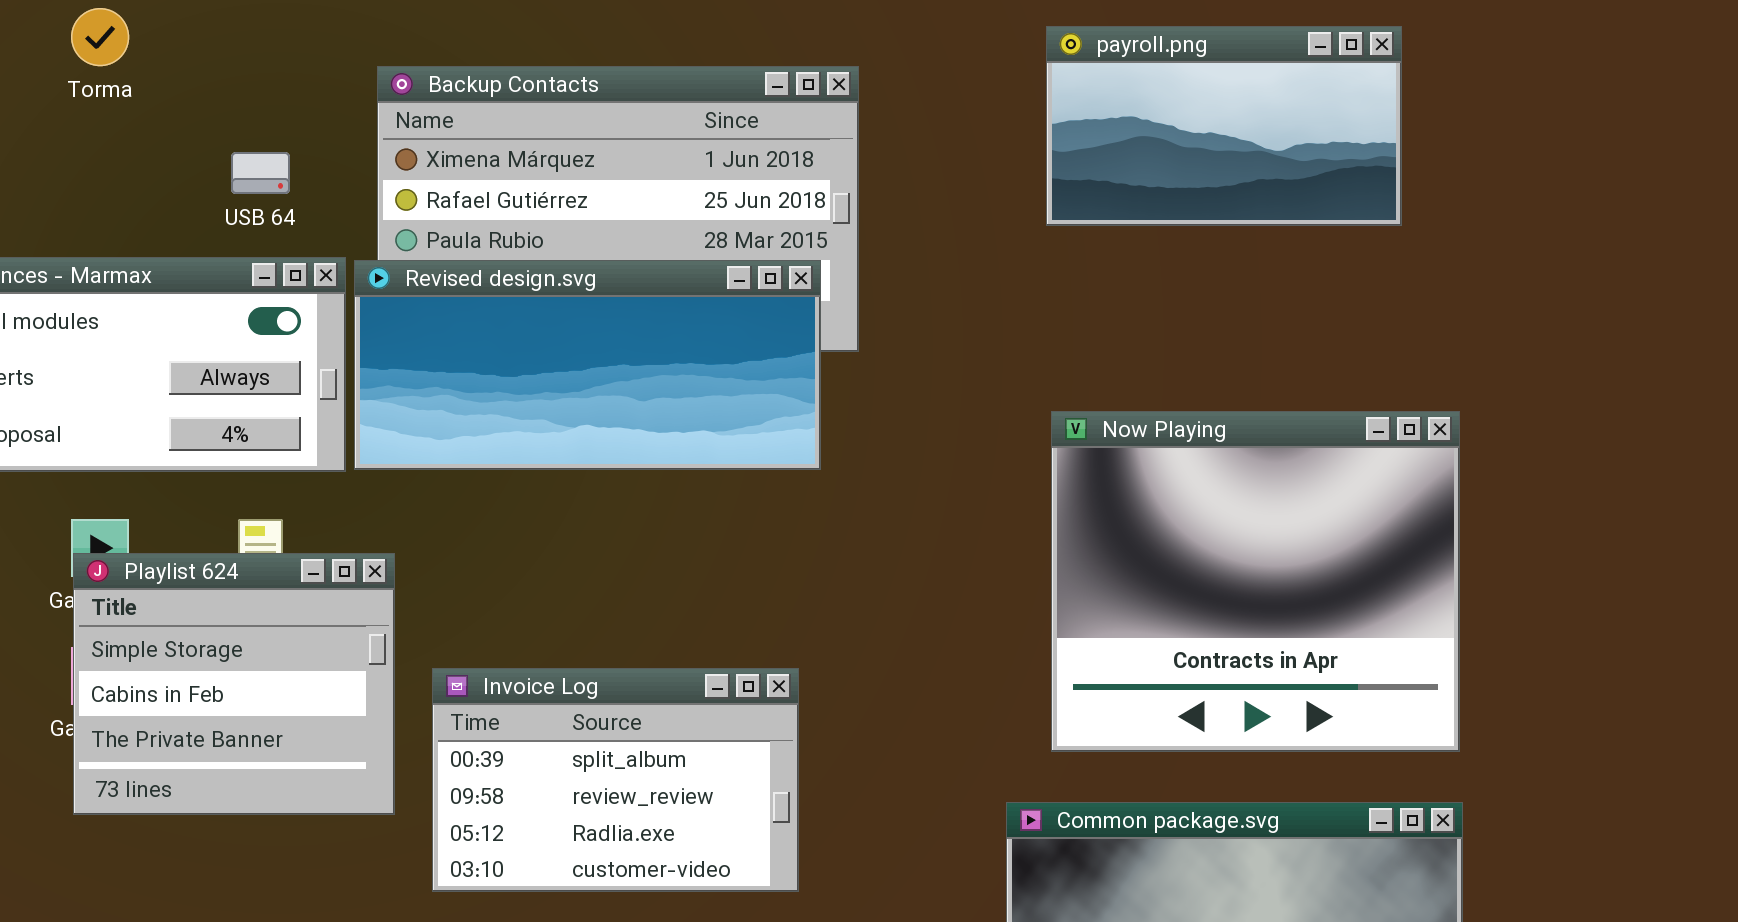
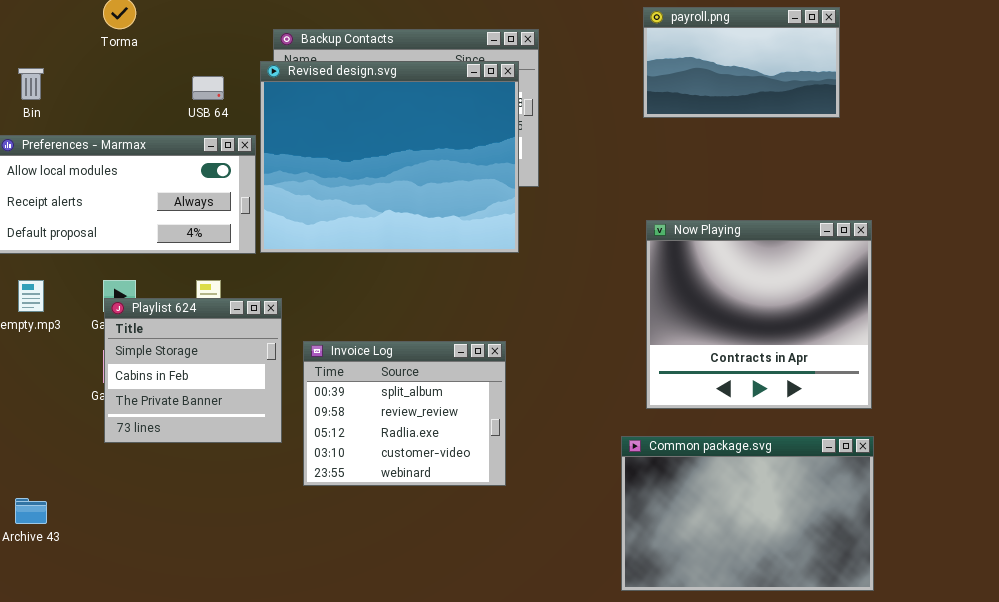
Revised design.svg: [354,260,821,470] -> [260,61,519,253], resized
Invoice Log: [432,668,799,892] -> [303,341,506,486], resized

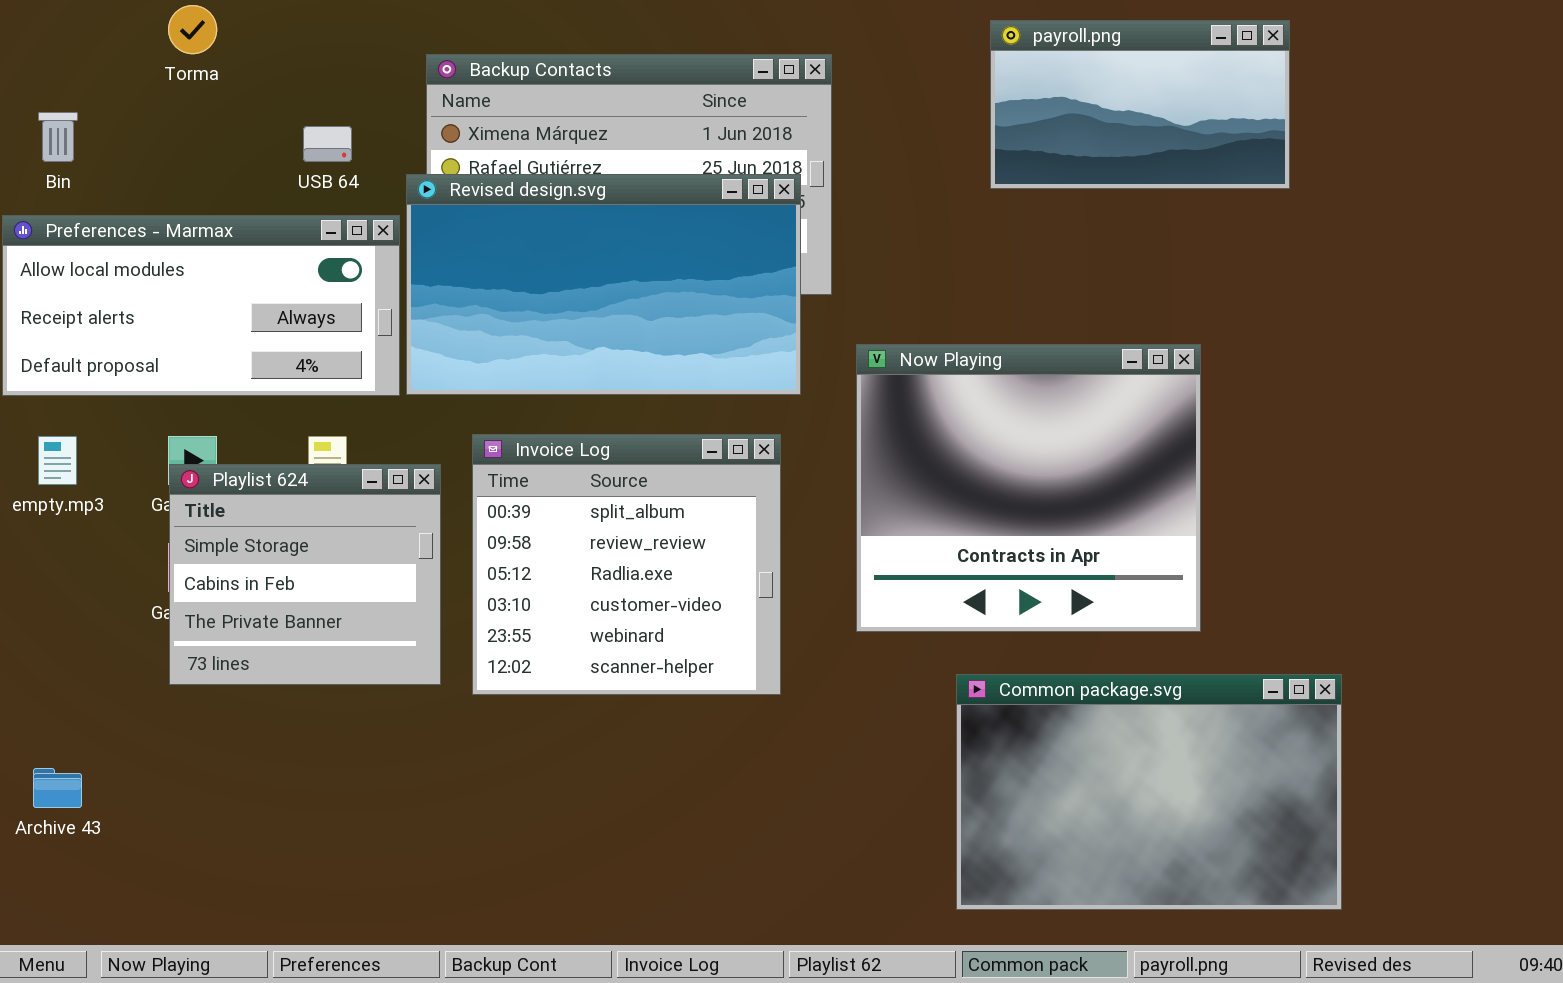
Revised design.svg: [260,61,519,253] -> [406,174,801,395], resized
Now Playing: [646,220,872,409] -> [856,344,1201,632], moved
Invoice Log: [303,341,506,486] -> [472,434,781,695], moved, resized

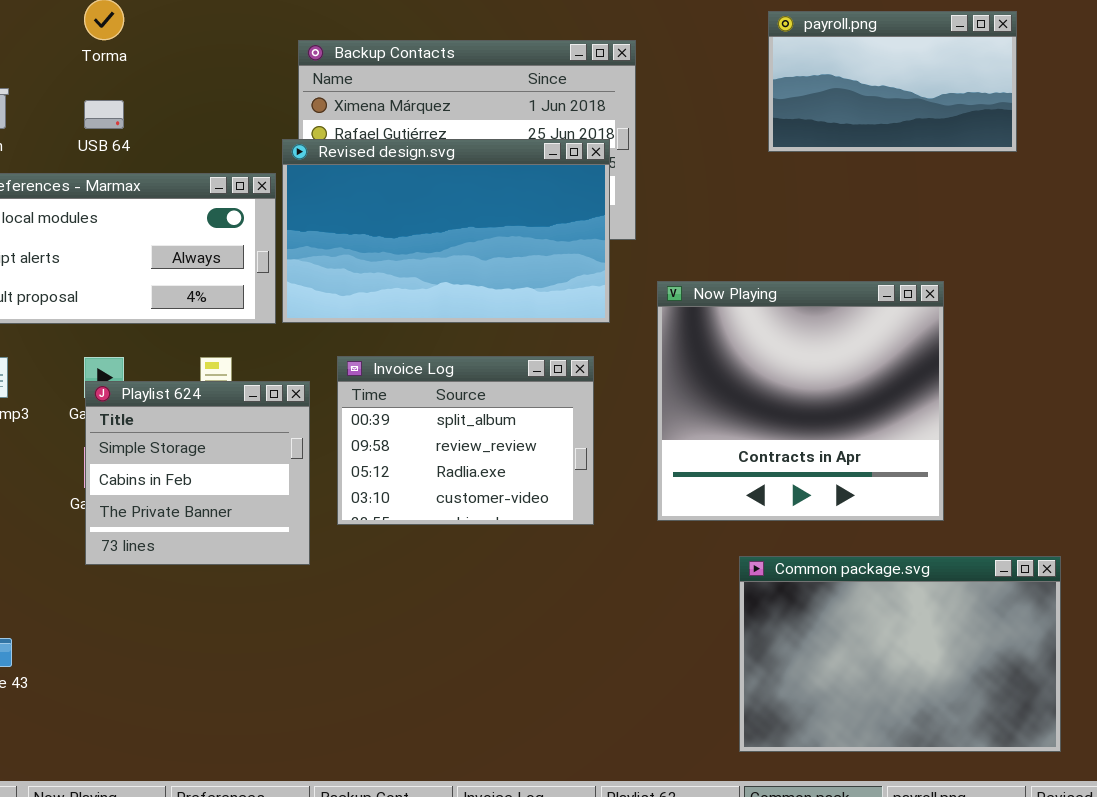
USB 64: [303,126,352,162] -> [84,100,124,129], moved
Invoice Log: [472,434,781,695] -> [337,356,594,525], resized

